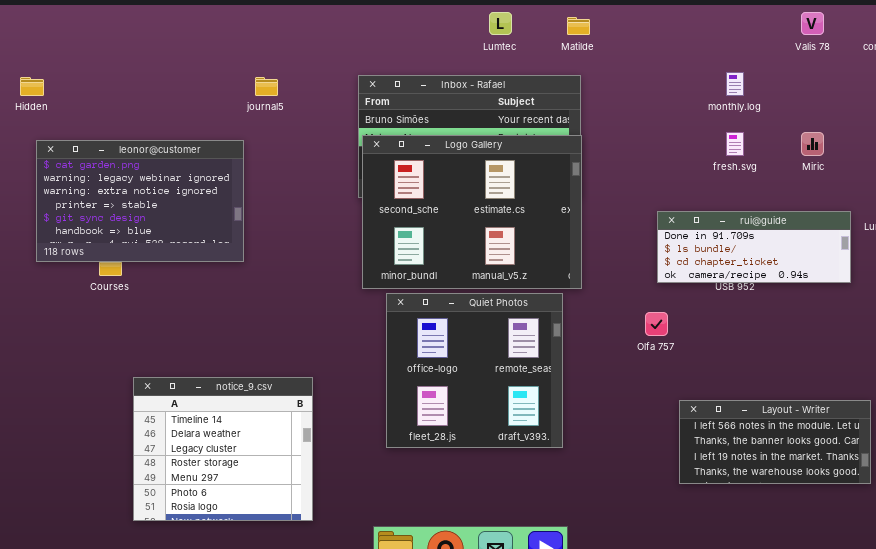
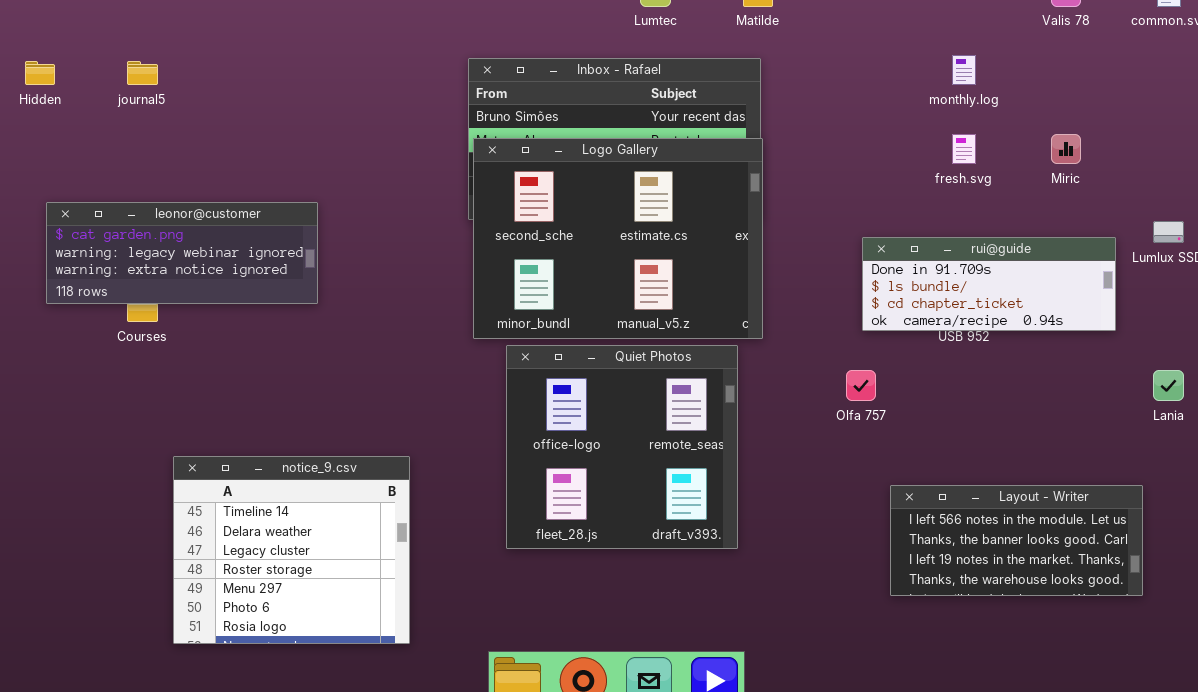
journal5: [255,77,278,96] -> [127,61,158,85], moved
leonor@customer: [36,140,244,262] -> [46,202,318,304], resized

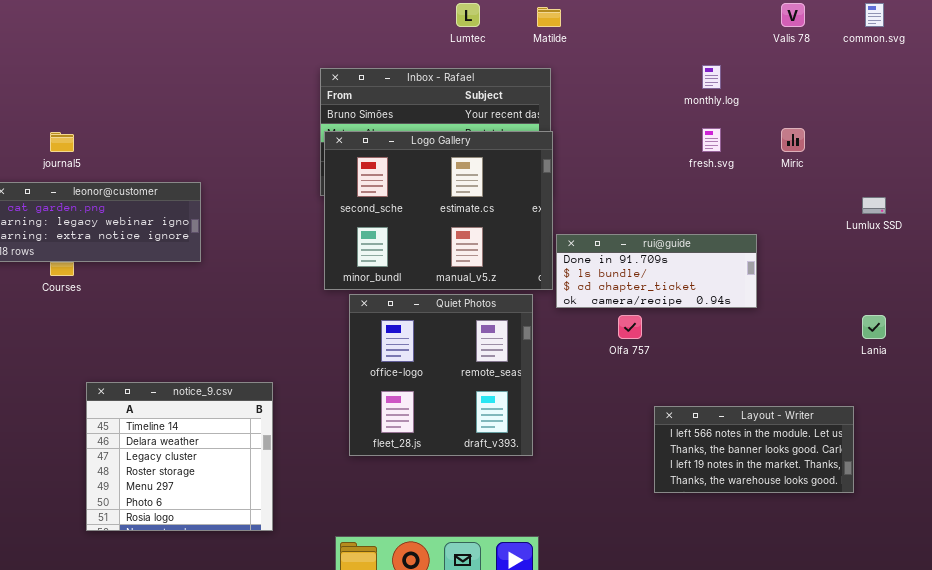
journal5: [127,61,158,85] -> [50,132,74,152], moved
rui@guide: [862,237,1116,331] -> [556,234,757,308], moved

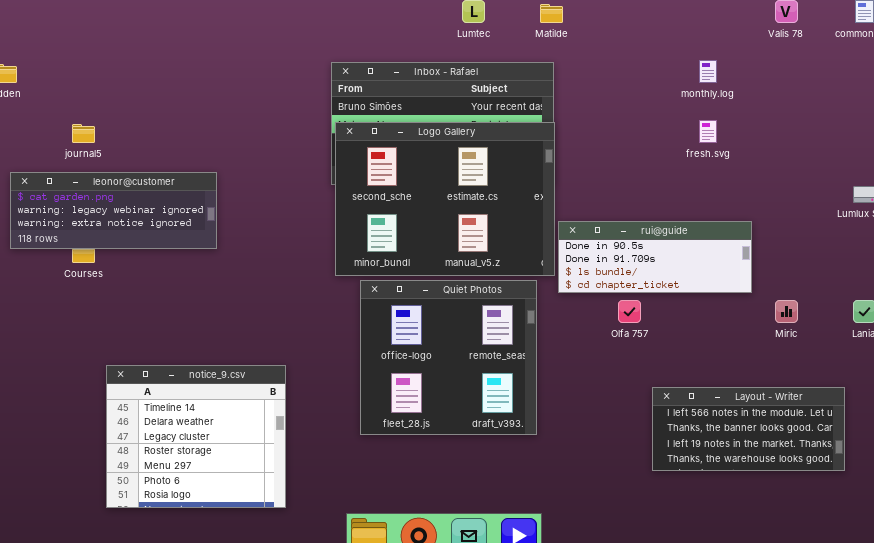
Miric: [781,128,805,152] -> [775,300,798,323], moved
rui@guide: [556,234,757,308] -> [558,221,752,293], scrolled up 1 row

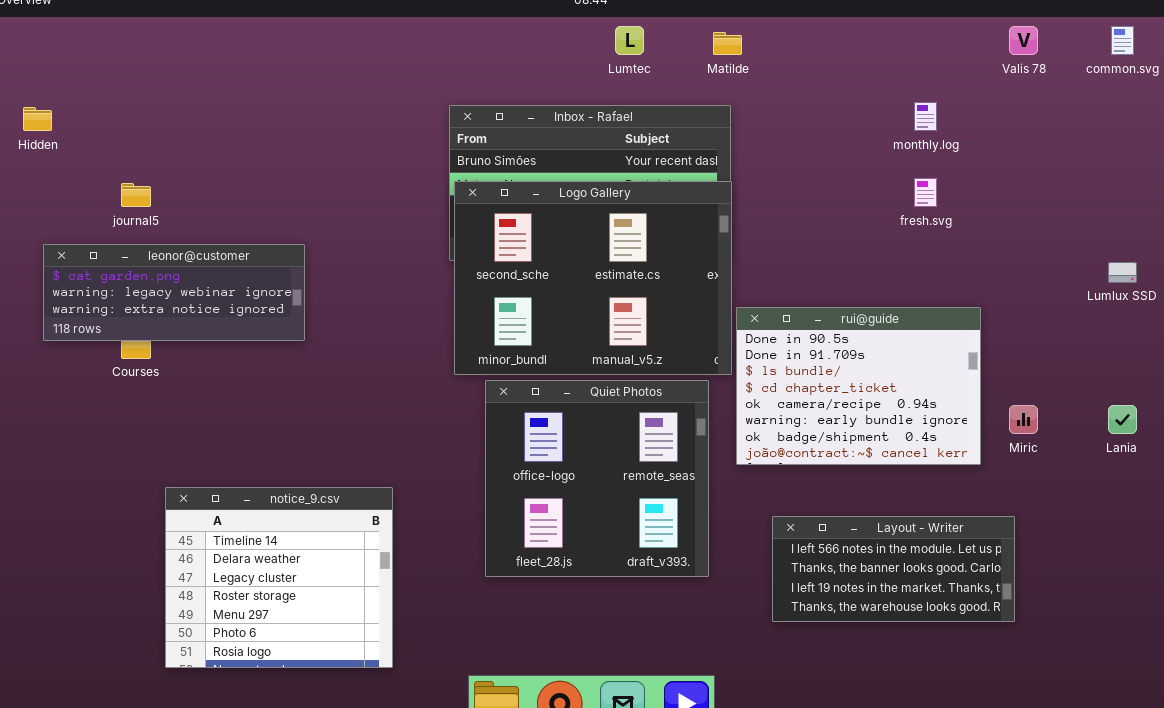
rui@guide: [558,221,752,293] -> [736,307,981,465], resized
Layout - Writer: [652,387,845,471] -> [772,516,1015,622], moved

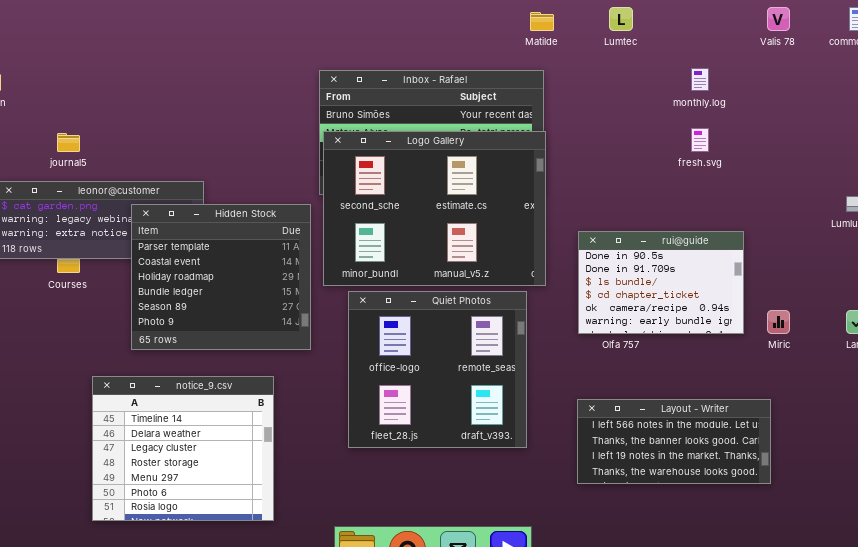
Lumtec: [615,26,644,55] -> [609,7,633,31], moved
Hidden Stock: none -> [131,204,311,350], opened
rui@guide: [736,307,981,465] -> [578,231,744,334], resized

